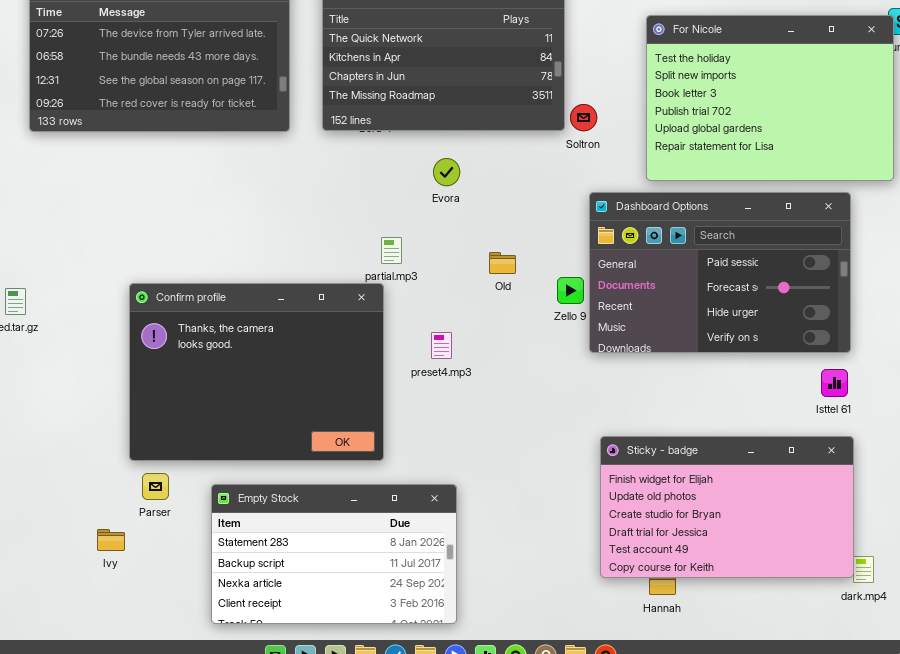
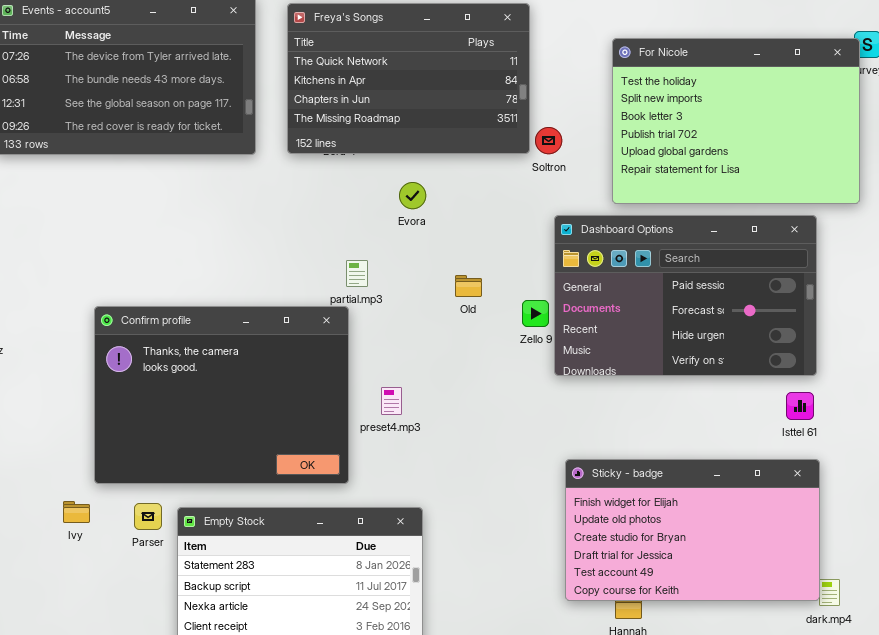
preset4.mp3: [431,332,452,359] -> [381,387,402,415], moved
Parser: [142,473,169,500] -> [134,503,162,530], moved
Ivy: [97,529,125,551] -> [63,501,90,523], moved

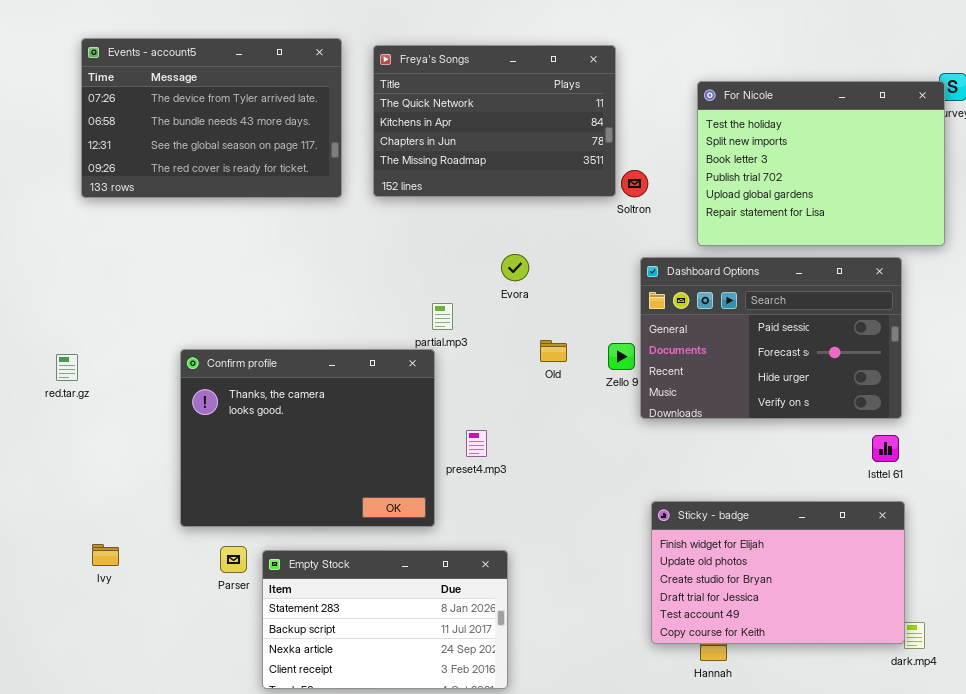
Evora: [399,182,426,209] -> [501,254,529,281], moved
Old: [455,275,482,297] -> [540,340,567,362], moved
Ivy: [63,501,90,523] -> [92,544,119,566], moved

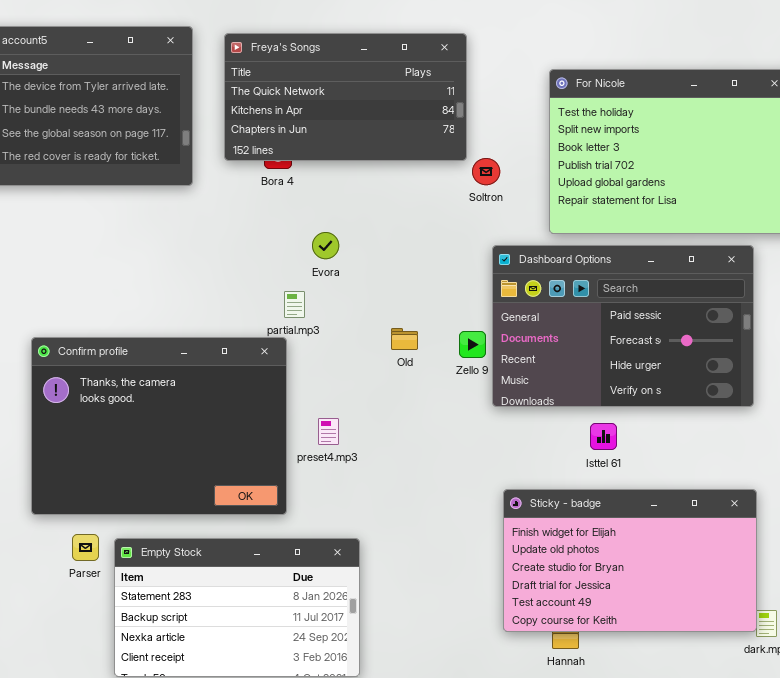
Freya's Songs: [373,45,616,197] -> [224,33,467,161], resized
Evora: [501,254,529,281] -> [312,232,339,259], moved
Isttel 61: [872,435,899,462] -> [590,423,617,450], moved

